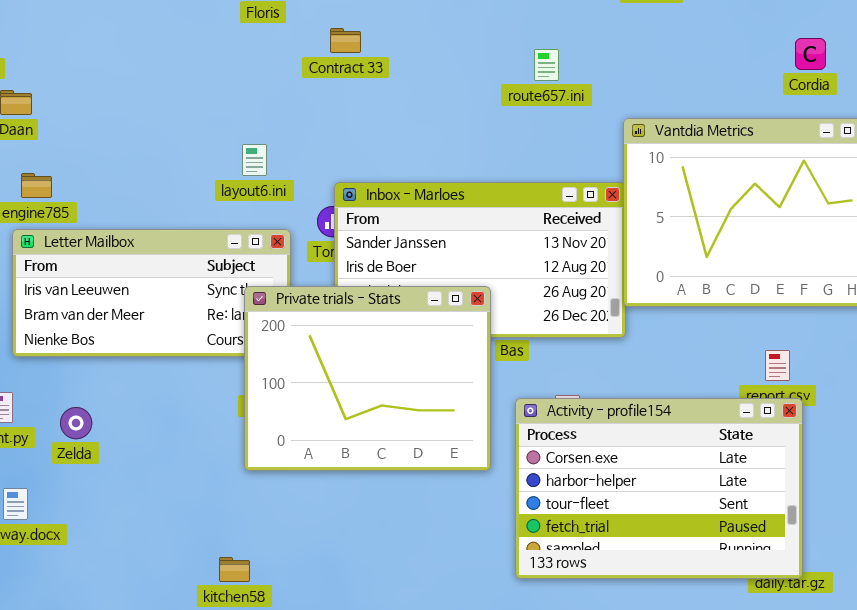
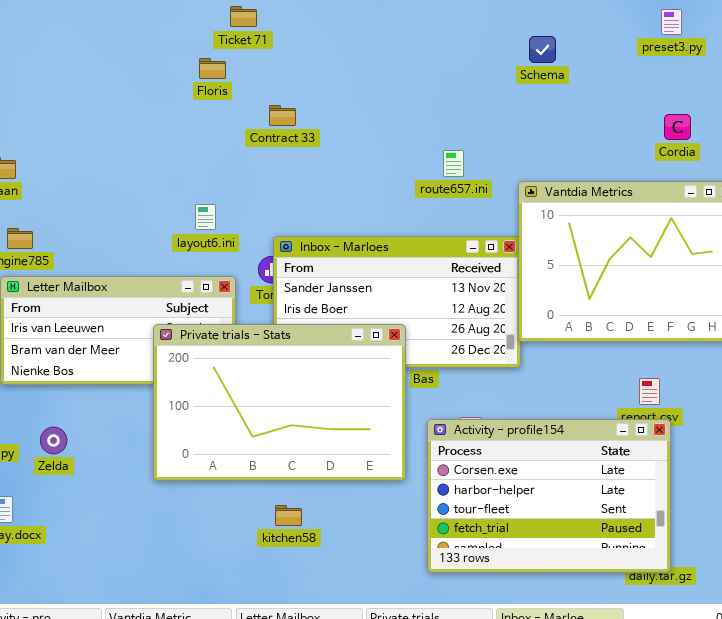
route657.ini: [534,49,559,81] -> [443,150,464,177], moved
Private trials - Stats: [244,286,491,471] -> [153,324,406,481], resized
kitchen58: [219,557,250,582] -> [275,505,302,526], moved

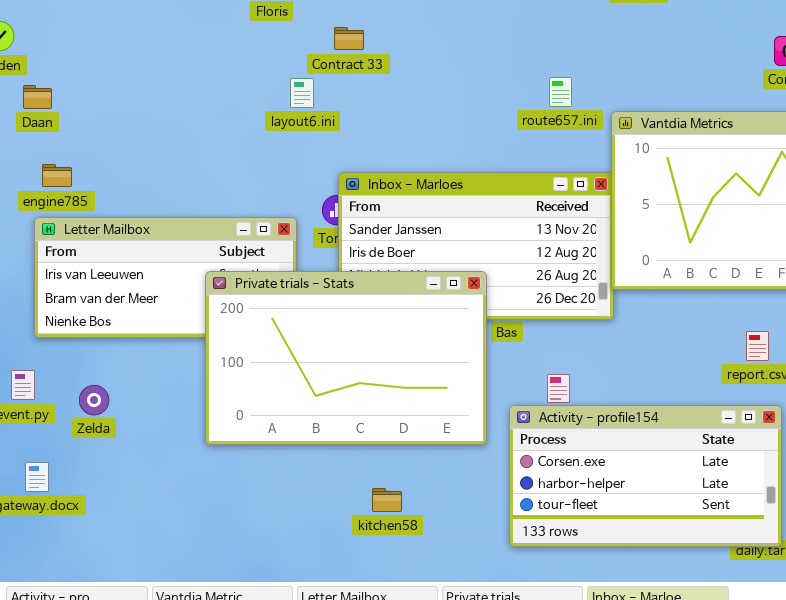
route657.ini: [443,150,464,177] -> [549,77,572,107], moved
layout6.ini: [195,204,216,230] -> [290,78,314,108], moved
Activity - profile154: [427,419,671,573] -> [509,405,782,547], resized
kitchen58: [275,505,302,526] -> [372,488,402,512], moved

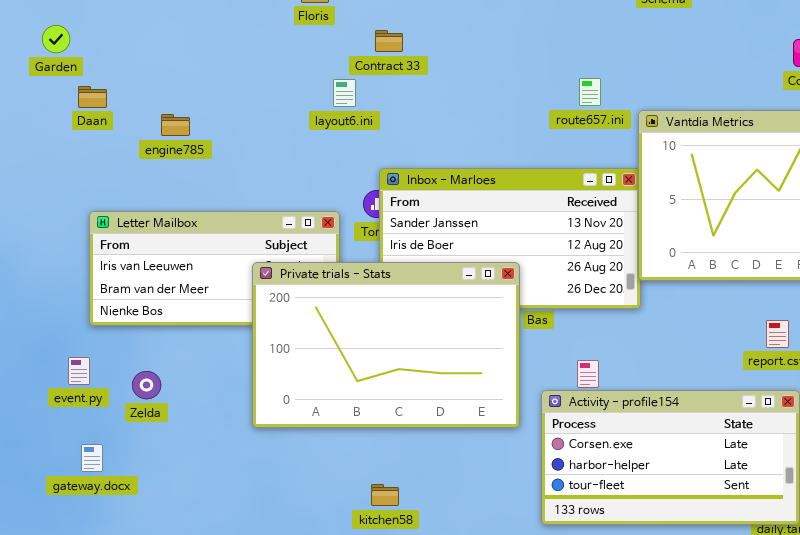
engine785: [42,164,72,187] -> [161,114,190,136], moved
kitchen58: [372,488,402,512] -> [371,484,399,506], moved

